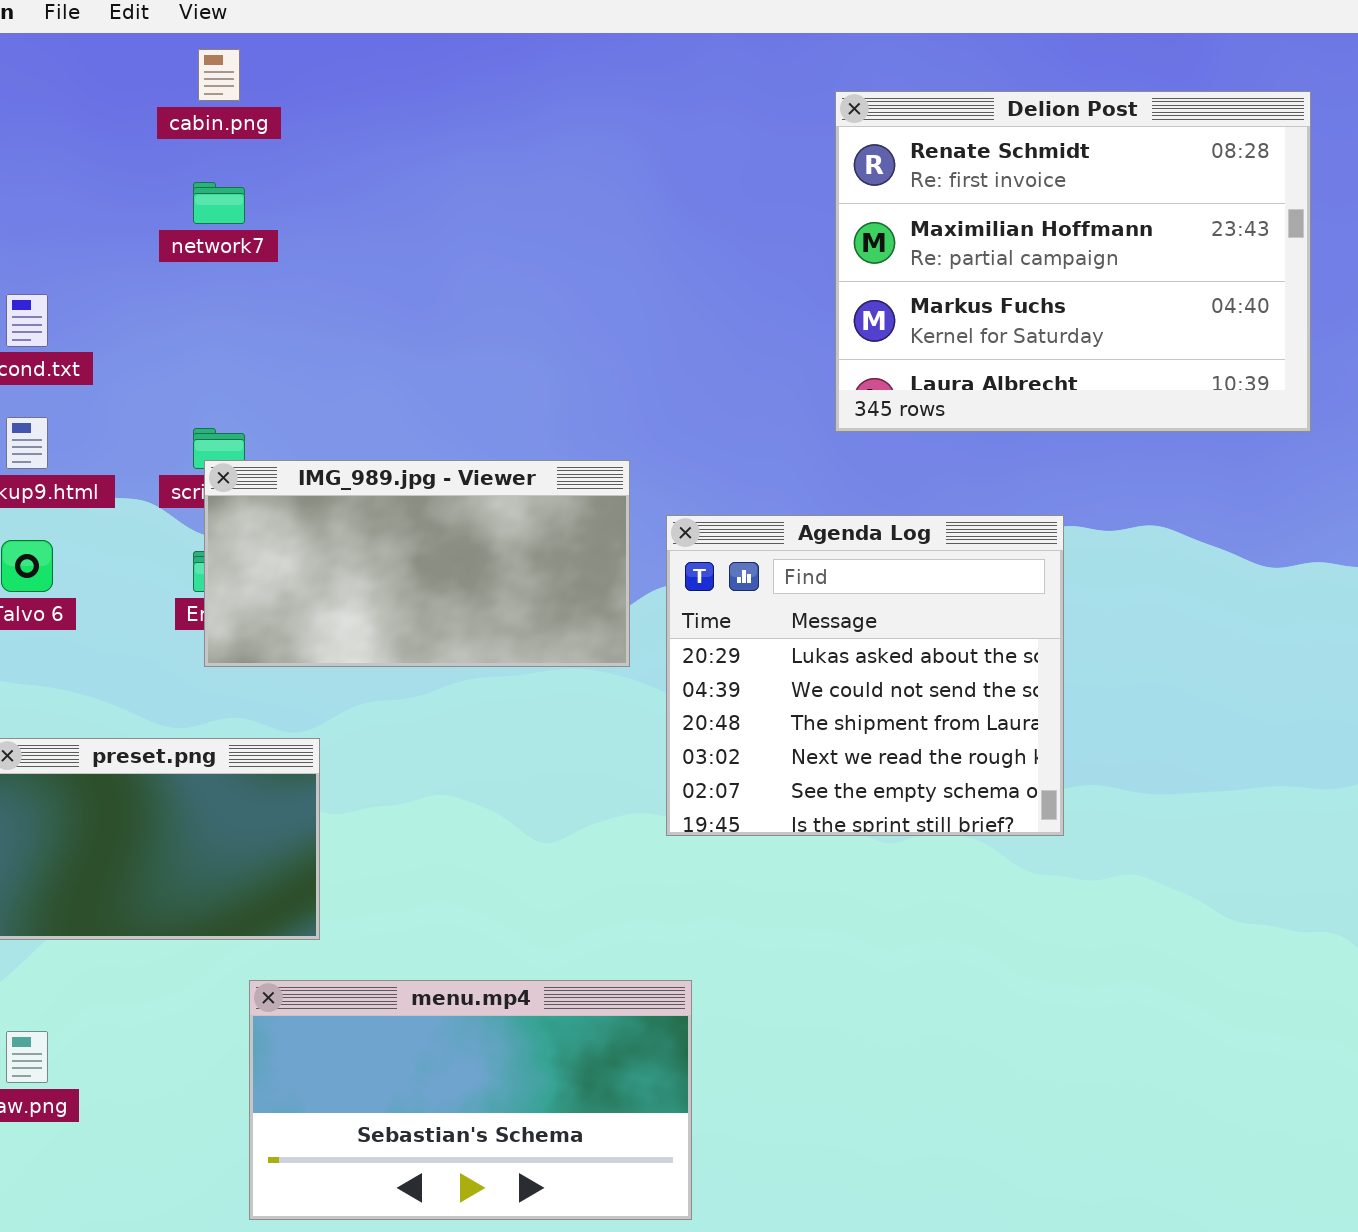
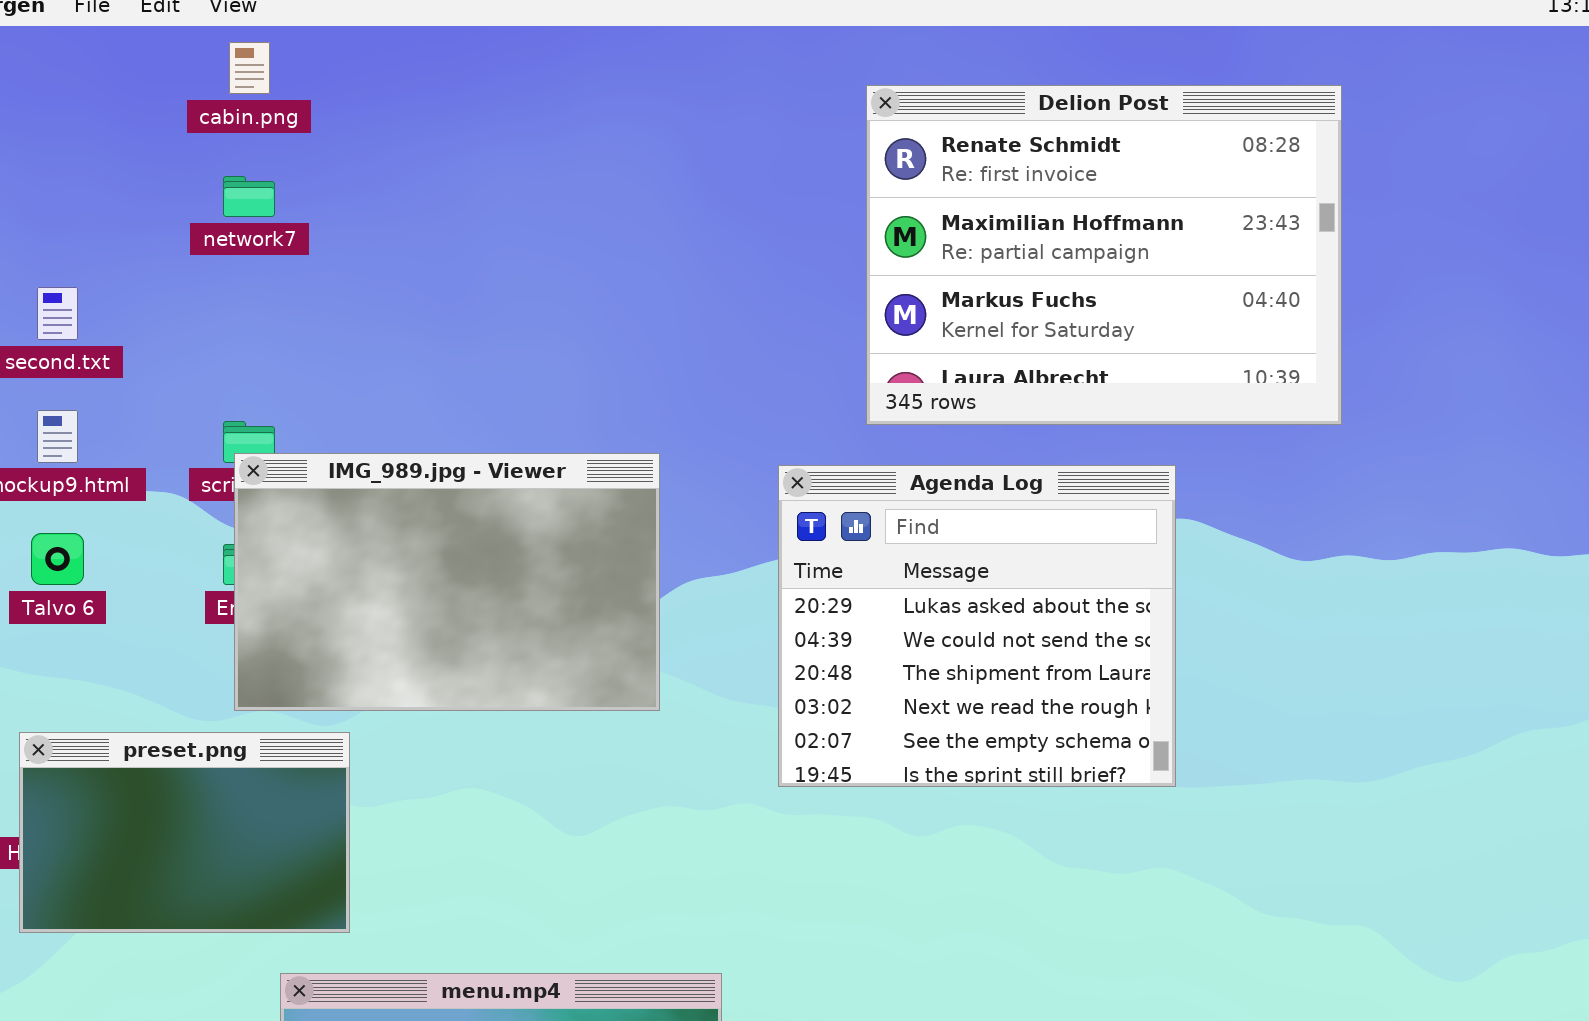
IMG_989.jpg - Viewer: [204,460,630,667] -> [234,453,660,711], resized
Agenda Log: [666,515,1064,836] -> [778,465,1176,787], moved

